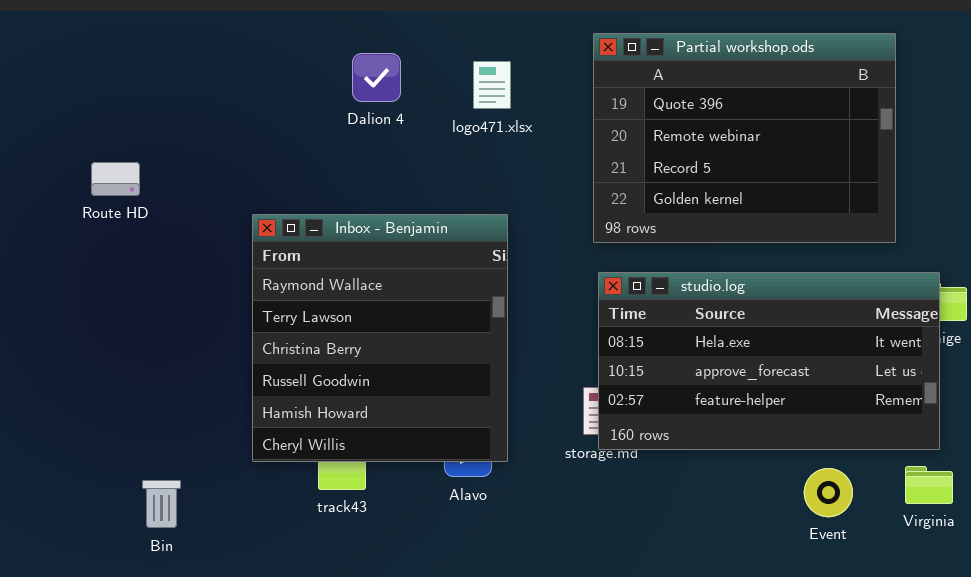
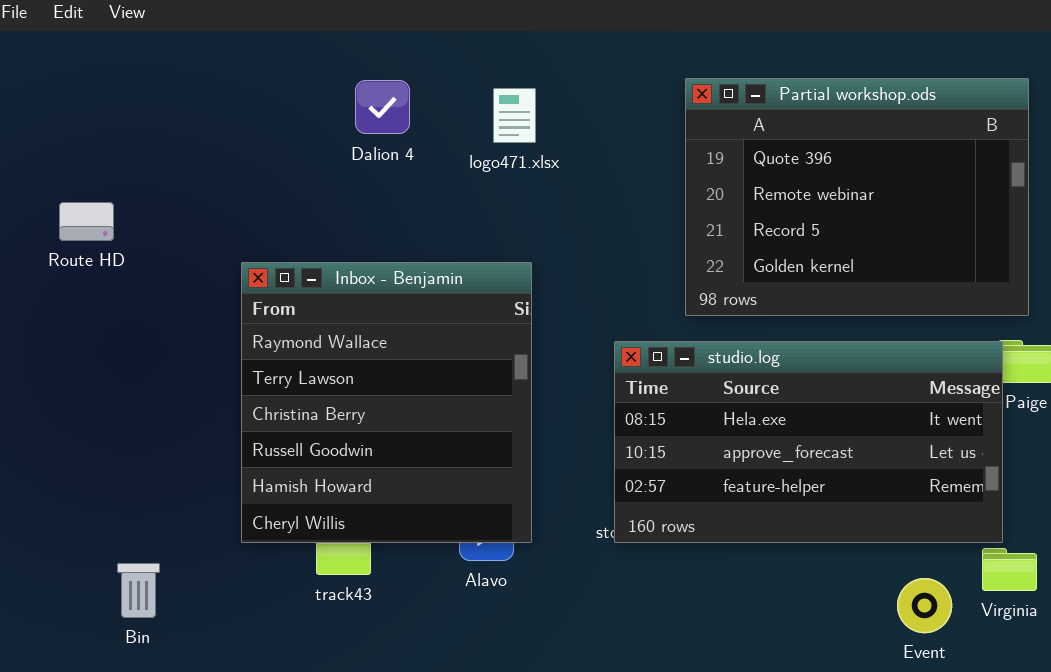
Partial workshop.ods: [593,33,896,243] -> [685,78,1029,316], moved
studio.log: [598,272,940,450] -> [614,341,1003,543], moved
Event: [804,468,853,517] -> [897,578,952,633], moved

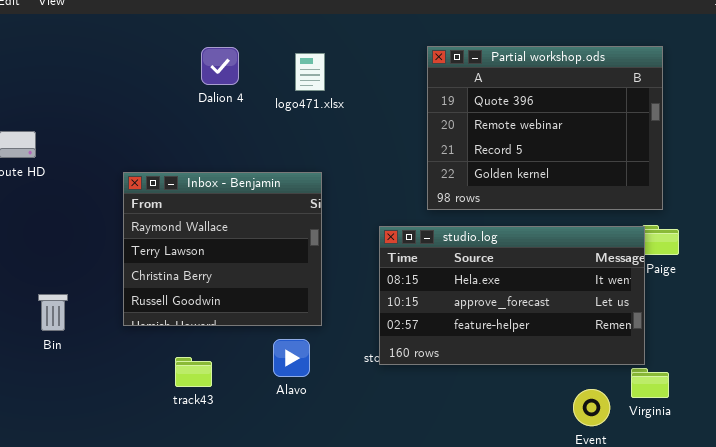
Inbox - Benjamin: [241,262,532,543] -> [123,172,322,326], resized
Bin: [117,563,160,618] -> [38,294,68,331], moved

